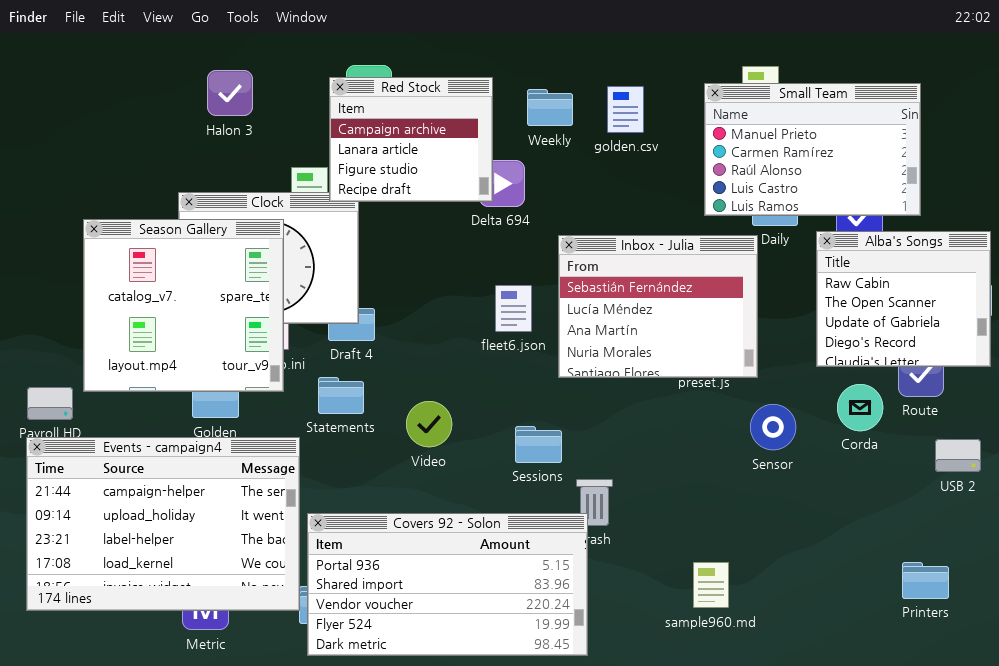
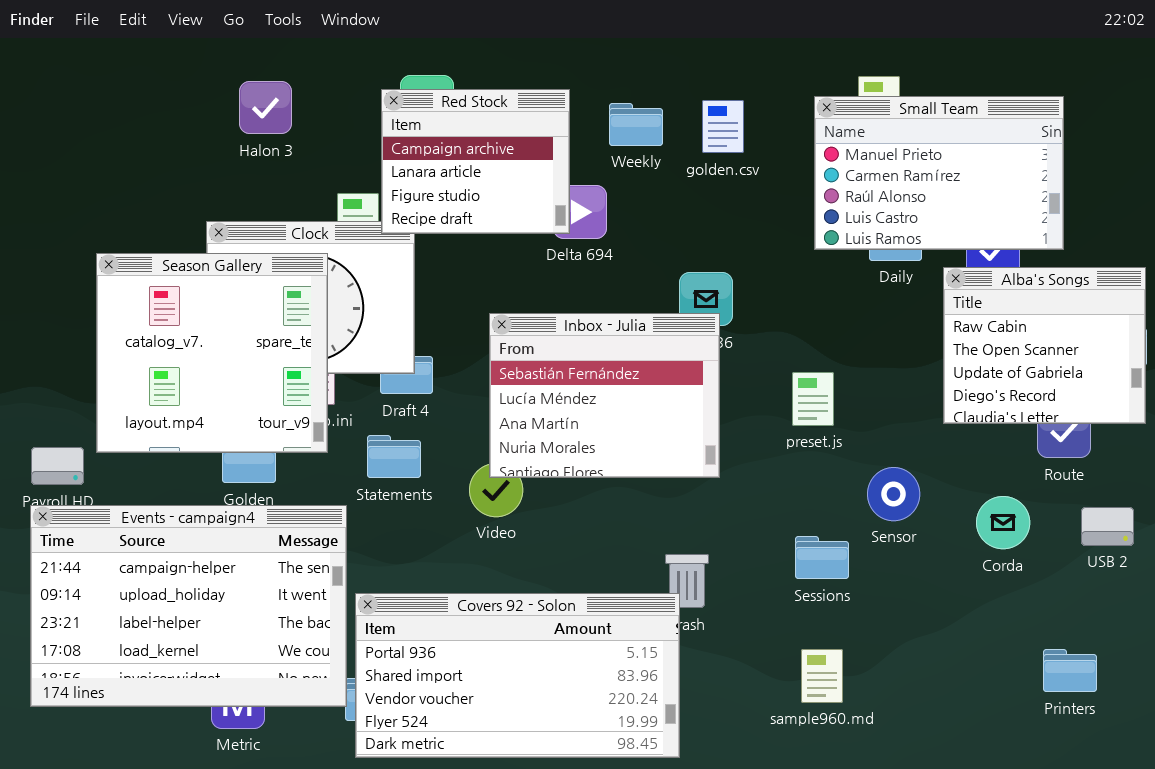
Inbox - Julia: [558,235,758,378] -> [489,313,720,478], moved
Corda: [837,384,883,431] -> [976,496,1030,549], moved
Sessions: [515,426,562,463] -> [795,536,849,579], moved

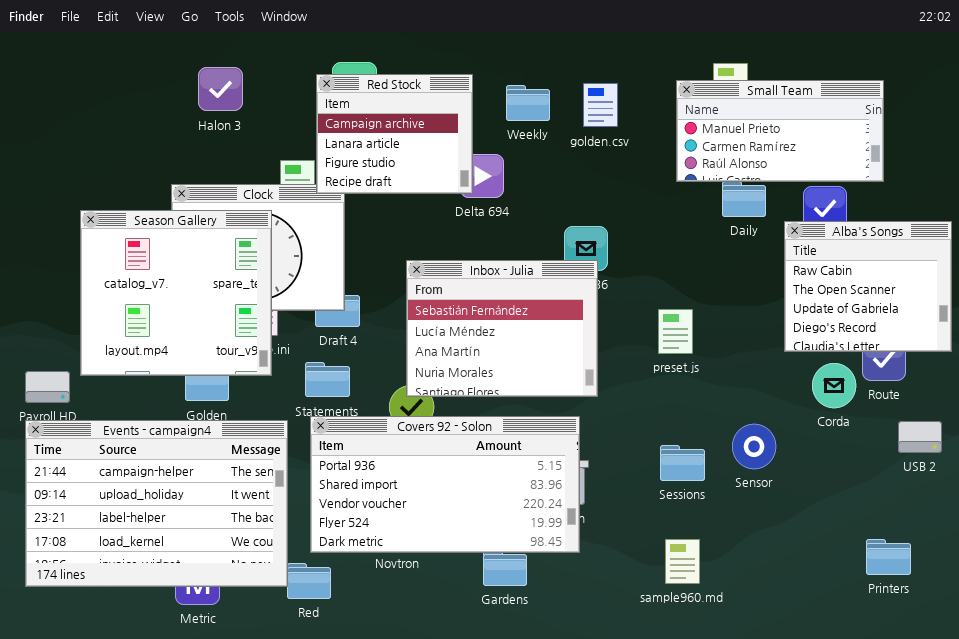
Small Team: [814,96,1064,250] -> [676,80,884,182], resized
Sensor: [867,467,920,521] -> [732,424,776,469], moved
Corda: [976,496,1030,549] -> [812,363,856,408], moved
Covers 92 - Solon: [355,593,680,758] -> [310,416,580,553], moved

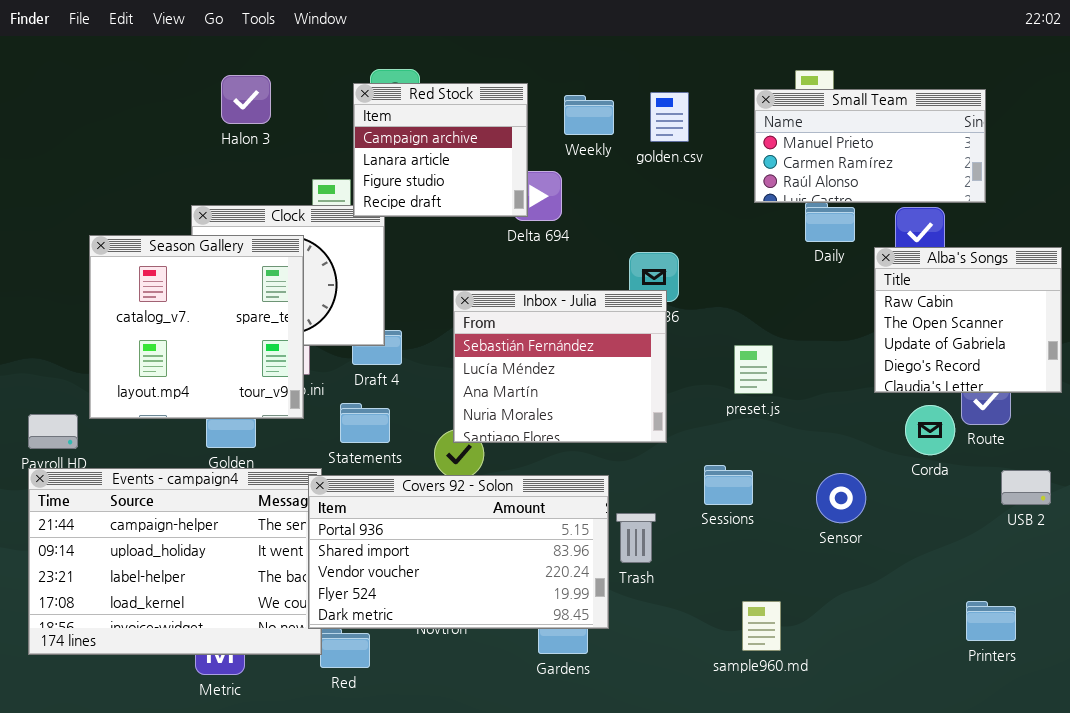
Covers 92 - Solon: [310,416,580,553] -> [308,475,609,629], moved
Sessions: [660,445,705,481] -> [704,465,753,505], moved

